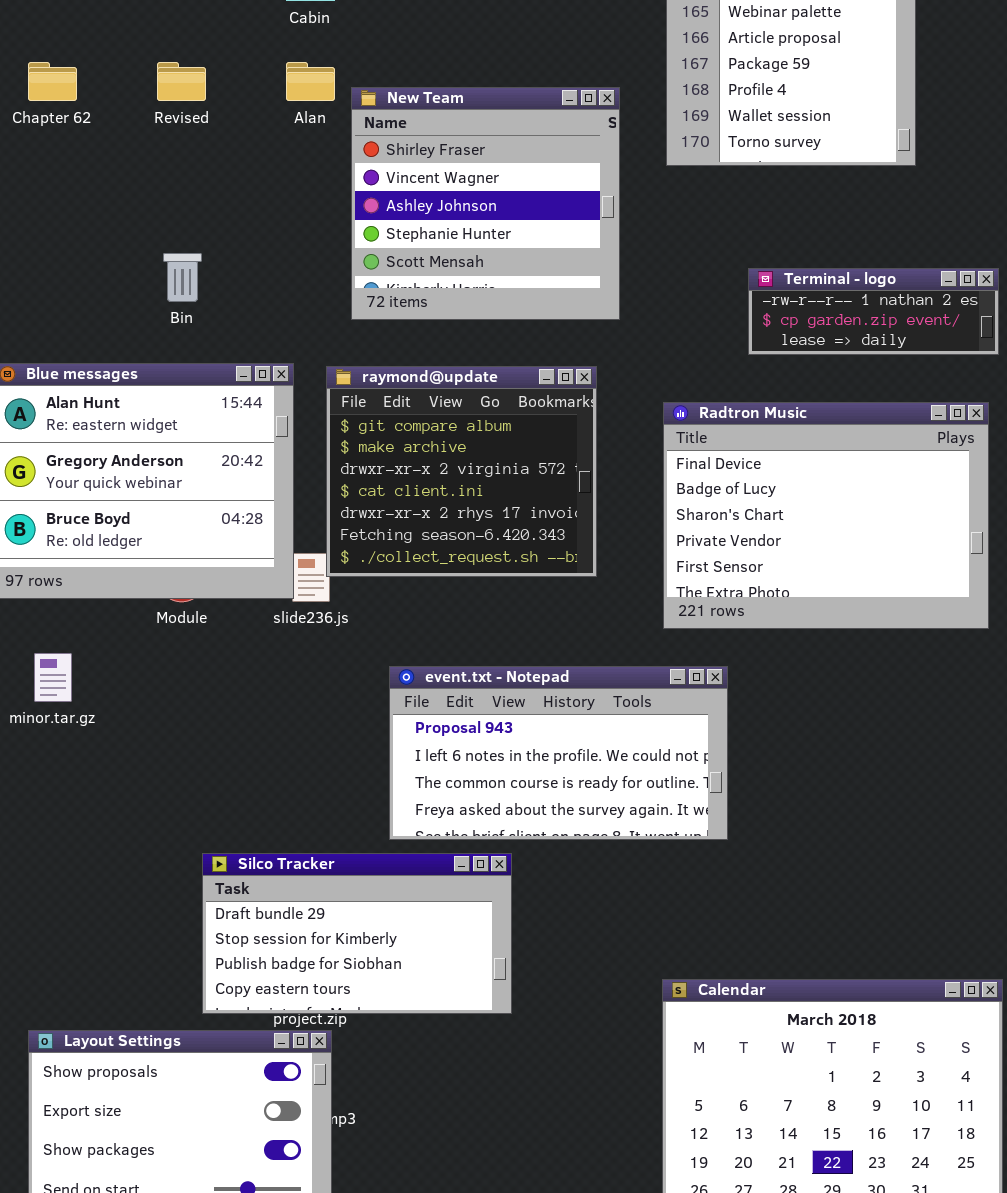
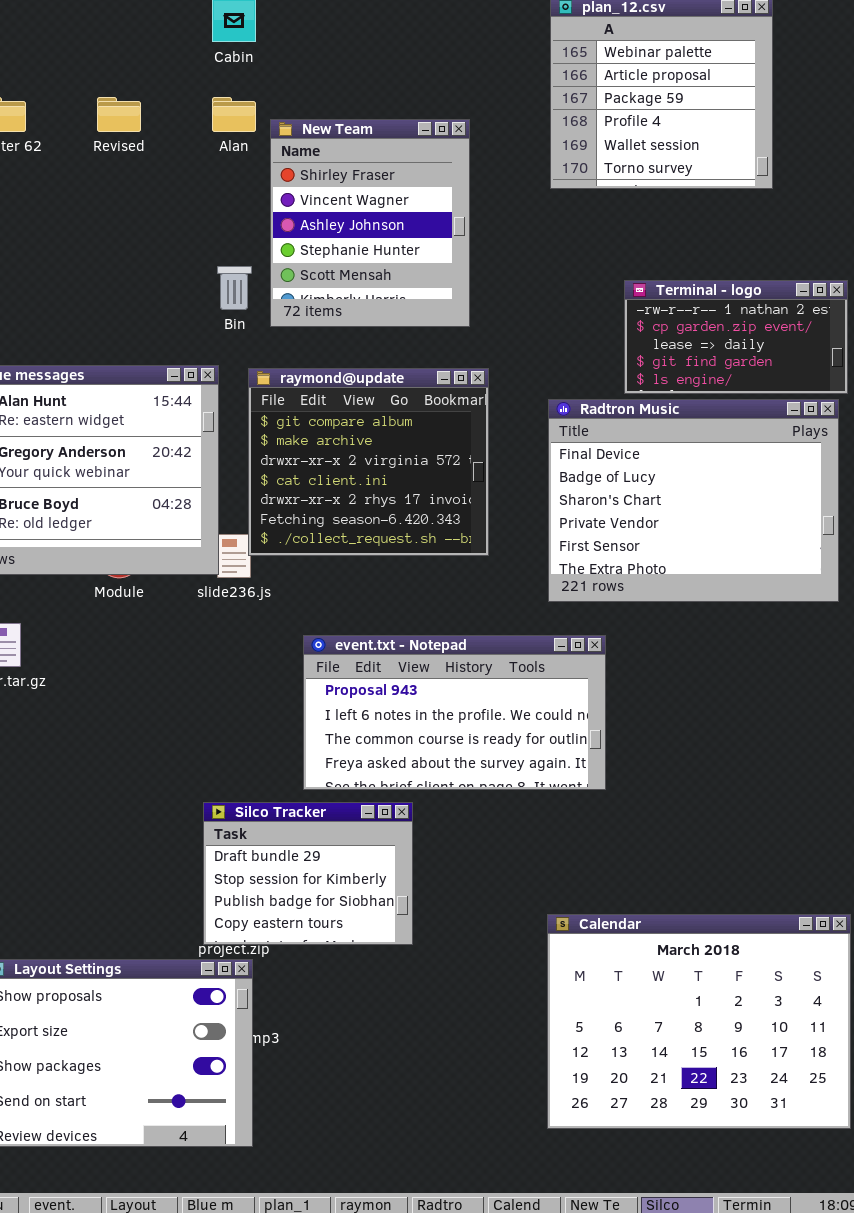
New Team: [351,87,620,320] -> [270,119,470,327], resized
Bin: [163,253,202,302] -> [217,266,252,310], moved
Terminal - logo: [748,268,999,355] -> [624,280,848,394], resized
Silco Tracker: [202,853,512,1014] -> [203,802,413,945], resized

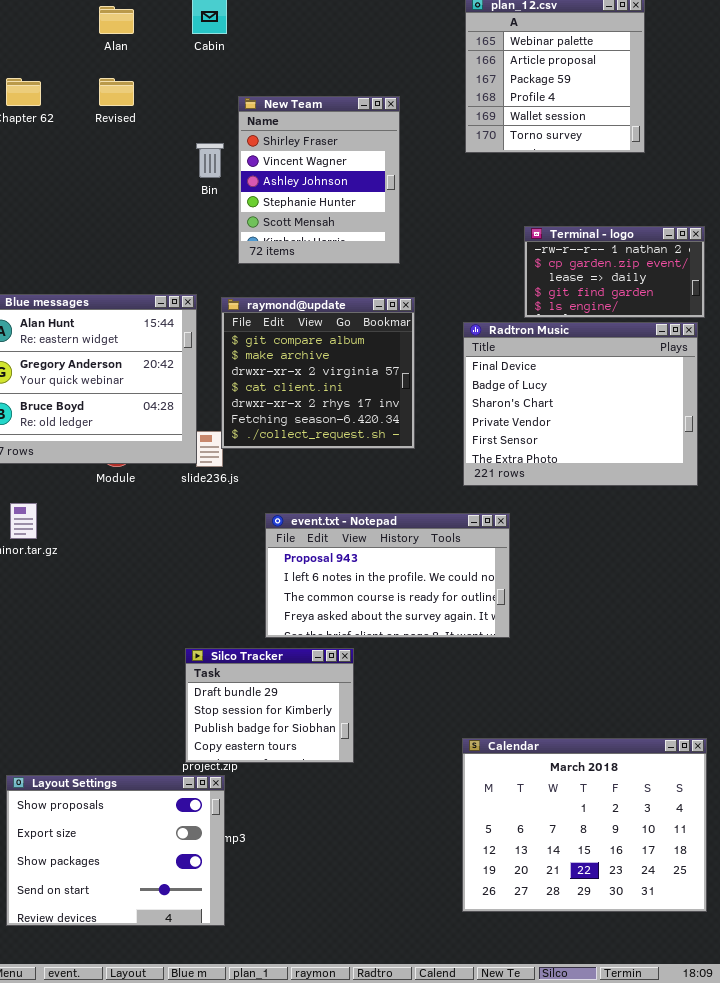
Alan: [212,97,256,132] -> [99,6,134,34], moved
Bin: [217,266,252,310] -> [196,143,224,178], moved

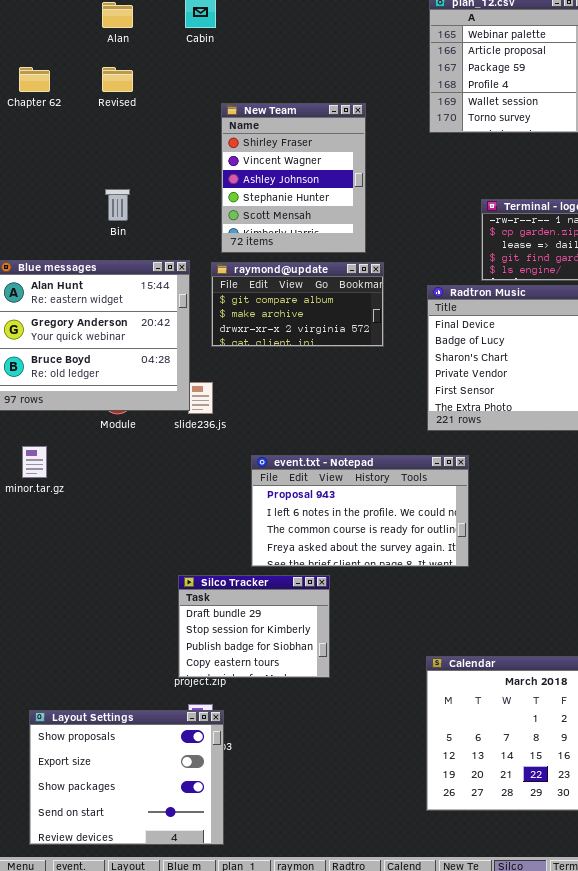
New Team: [238,96,400,264] -> [221,103,366,253], moved
Bin: [196,143,224,178] -> [105,189,130,221], moved
raymond@update: [221,297,415,449] -> [211,262,384,347], resized
Layout Settings: [6,775,225,926] -> [29,710,224,845], moved

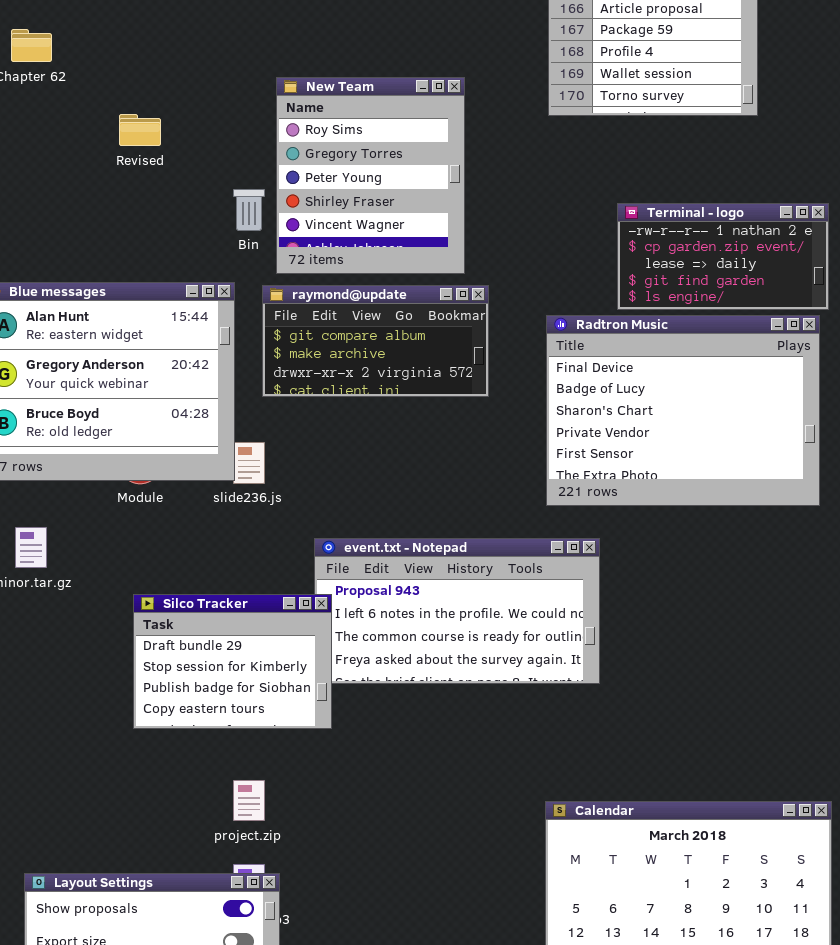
Revised: [102,67,133,92] -> [119,114,161,146], moved
New Team: [221,103,366,253] -> [276,77,465,274], scrolled up 3 rows
Bin: [105,189,130,221] -> [233,189,265,231], moved
Silco Tracker: [178,575,330,678] -> [133,594,332,729], moved

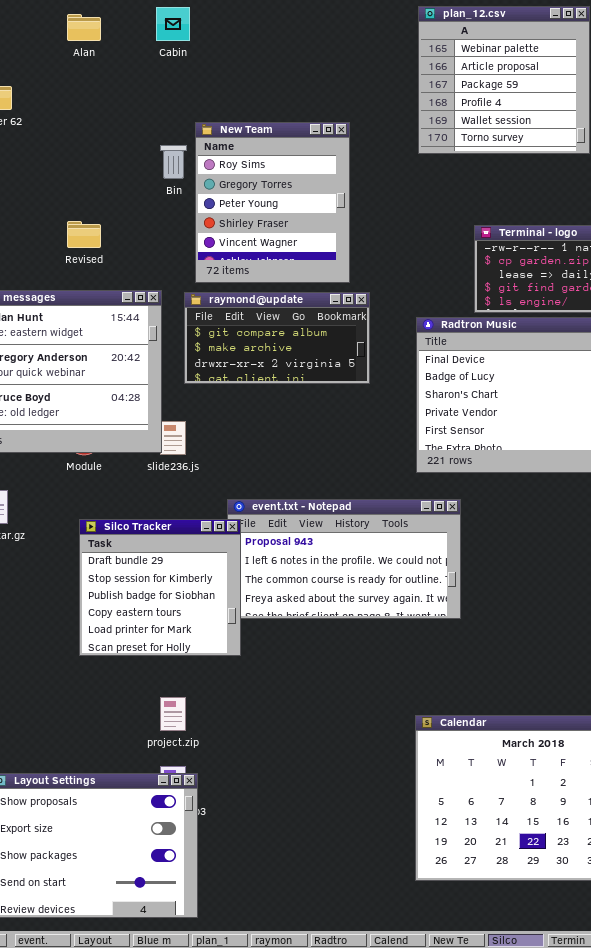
Revised: [119,114,161,146] -> [67,221,101,248], moved
Bin: [233,189,265,231] -> [160,145,187,179], moved
Silco Tracker: [133,594,332,729] -> [79,519,241,656], resized

